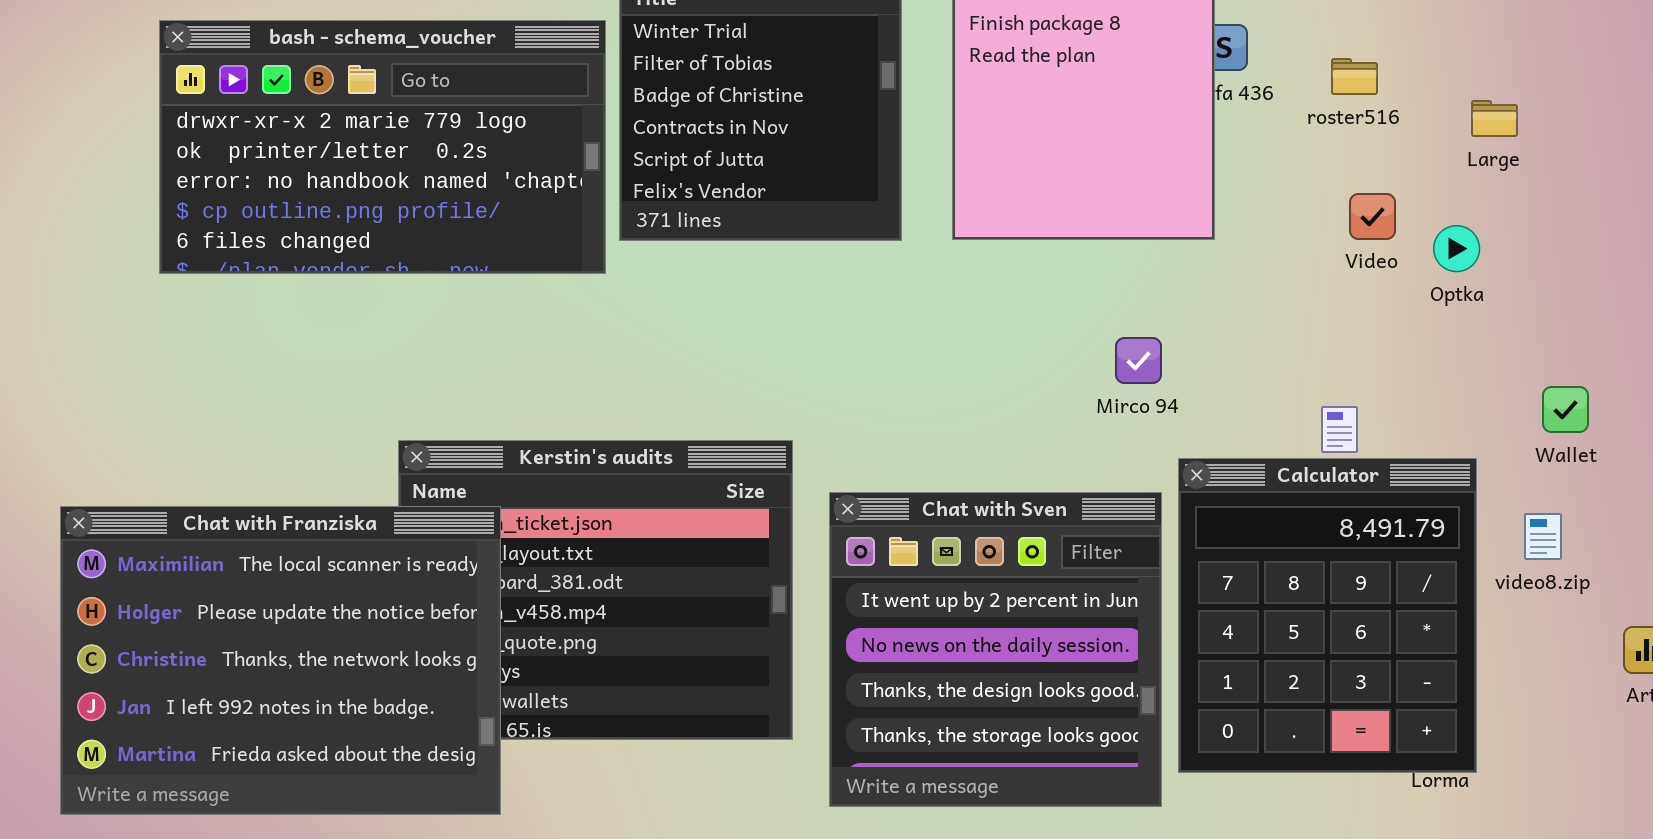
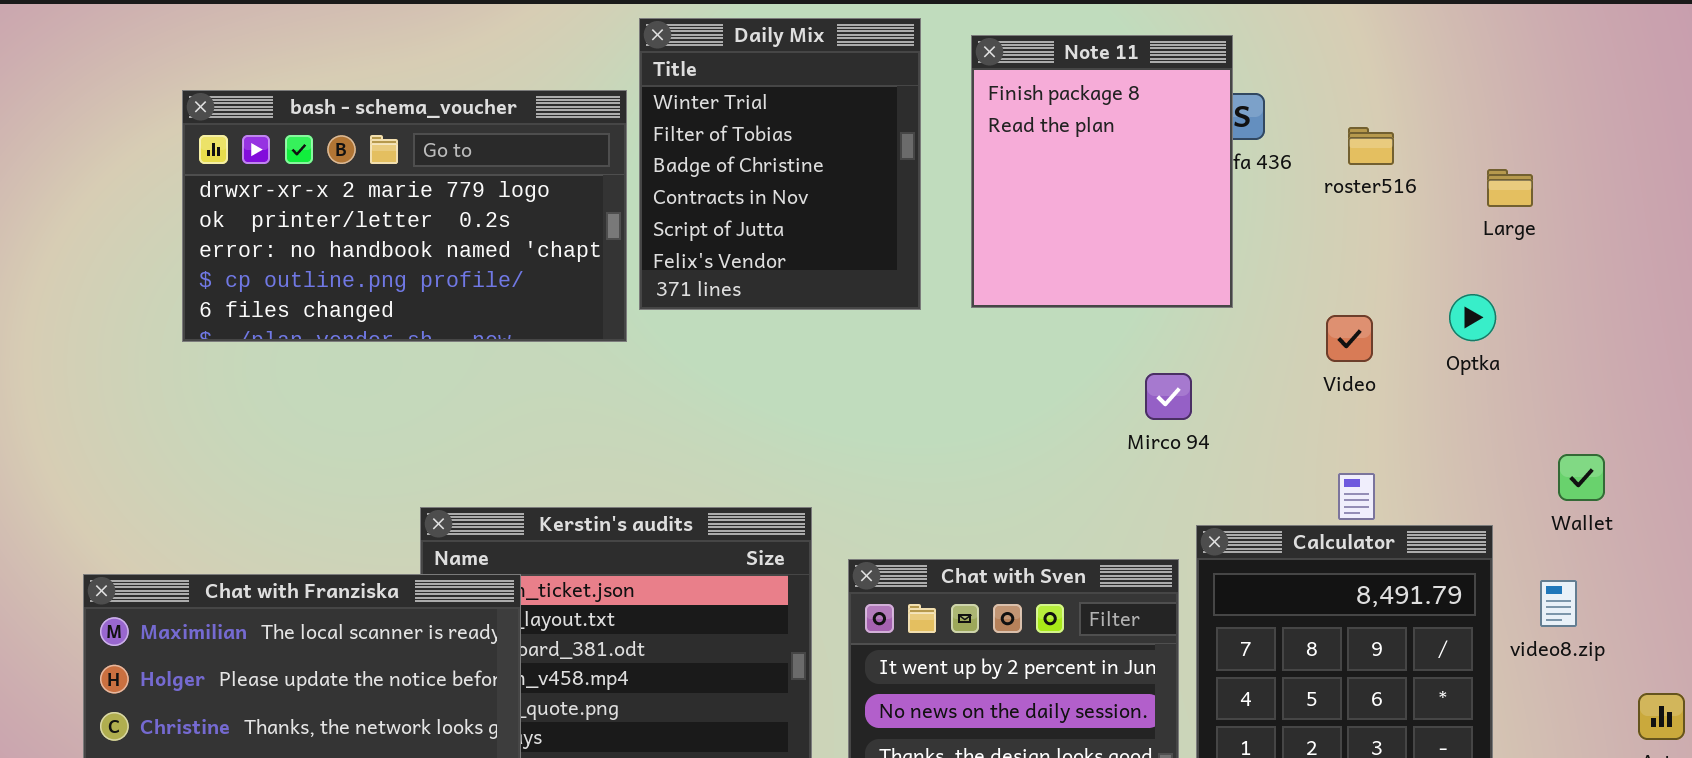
Video: [1349,193,1396,240] -> [1326,315,1373,362], moved
Mirco 94: [1115,337,1162,384] -> [1145,373,1192,420], moved

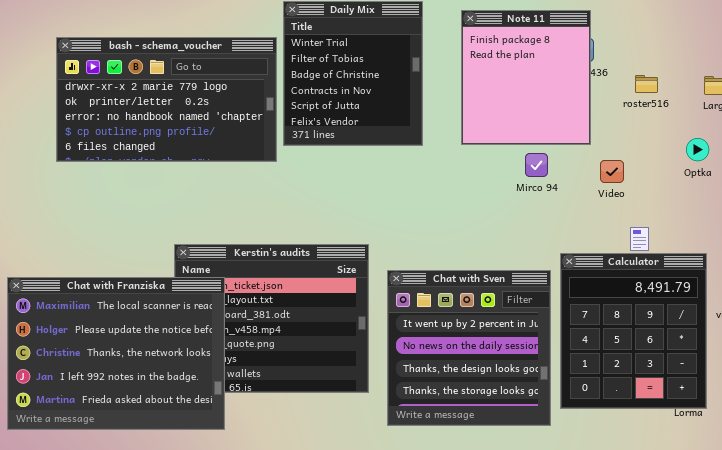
Note 11: [971,35,1233,308] -> [461,10,591,145], moved
roster516: [1348,127,1394,165] -> [635,75,658,93], moved
Video: [1326,315,1373,362] -> [600,160,624,183], moved
Mirco 94: [1145,373,1192,420] -> [525,153,548,177], moved

